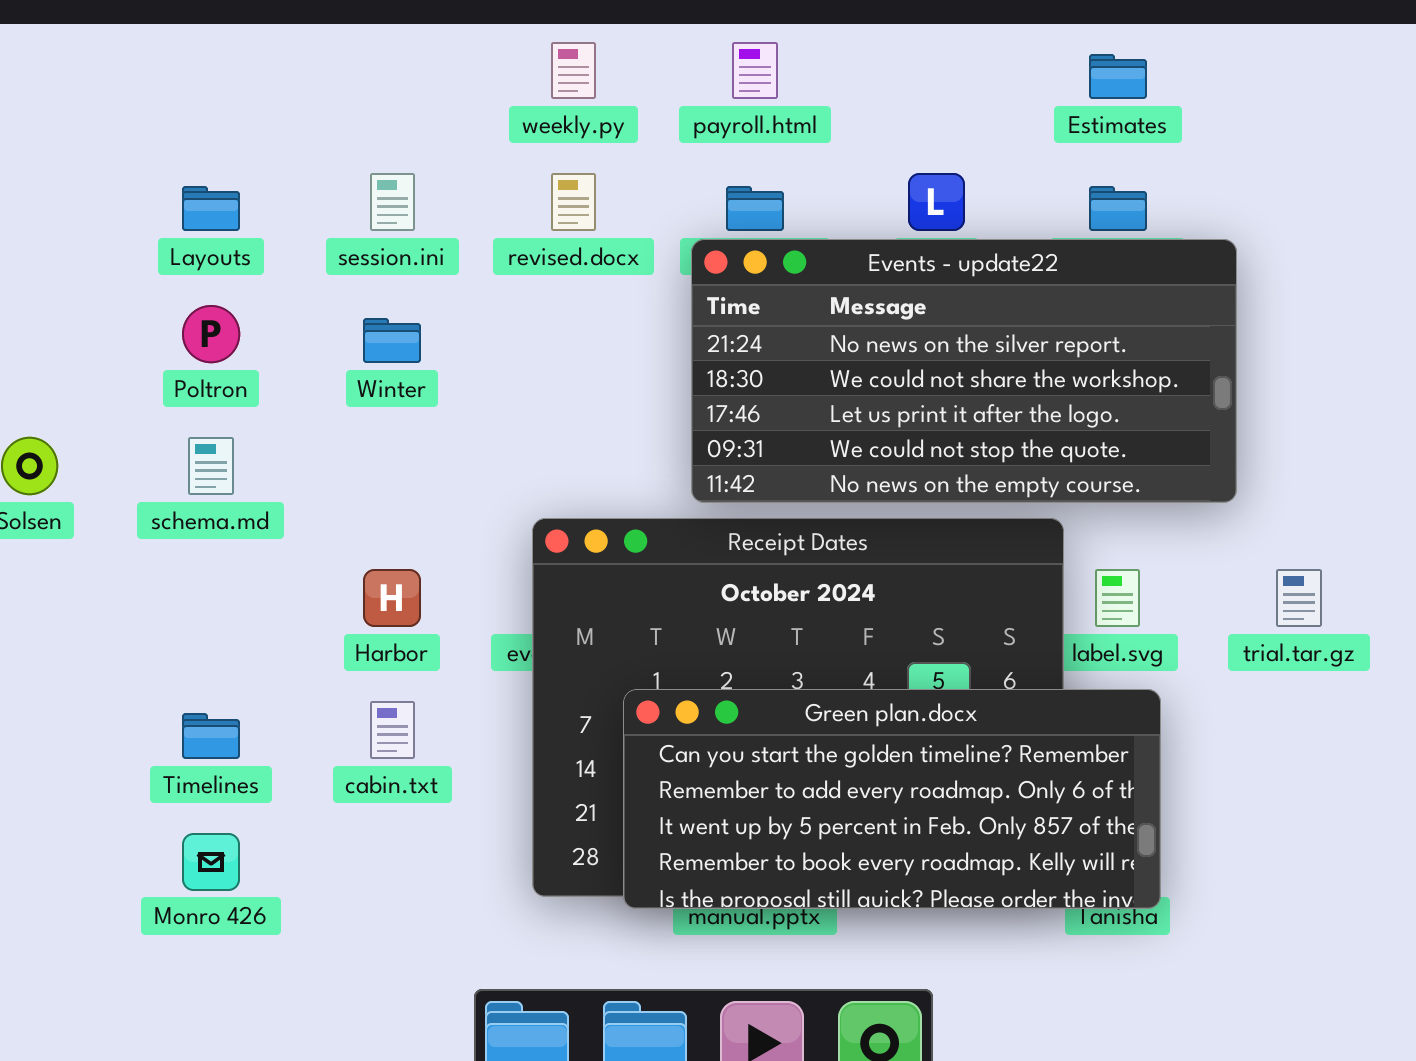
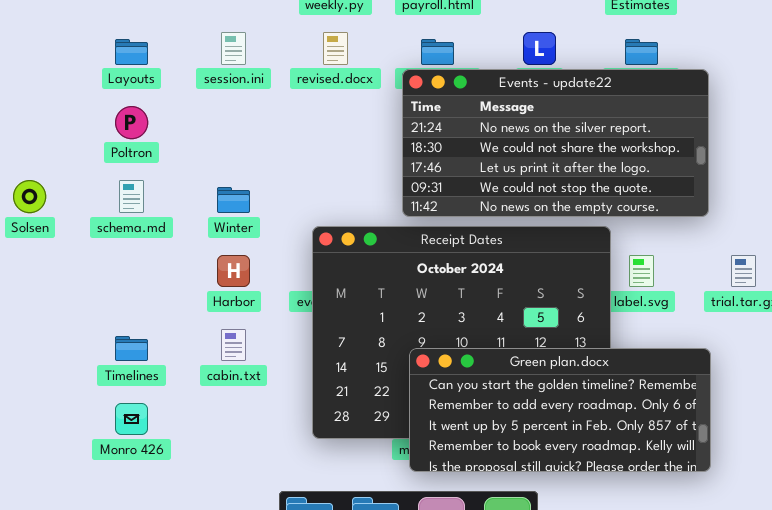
Winter: [363,318,421,363] -> [217,187,250,213], moved
Green plan.docx: [623,689,1161,909] -> [409,348,711,472], moved

